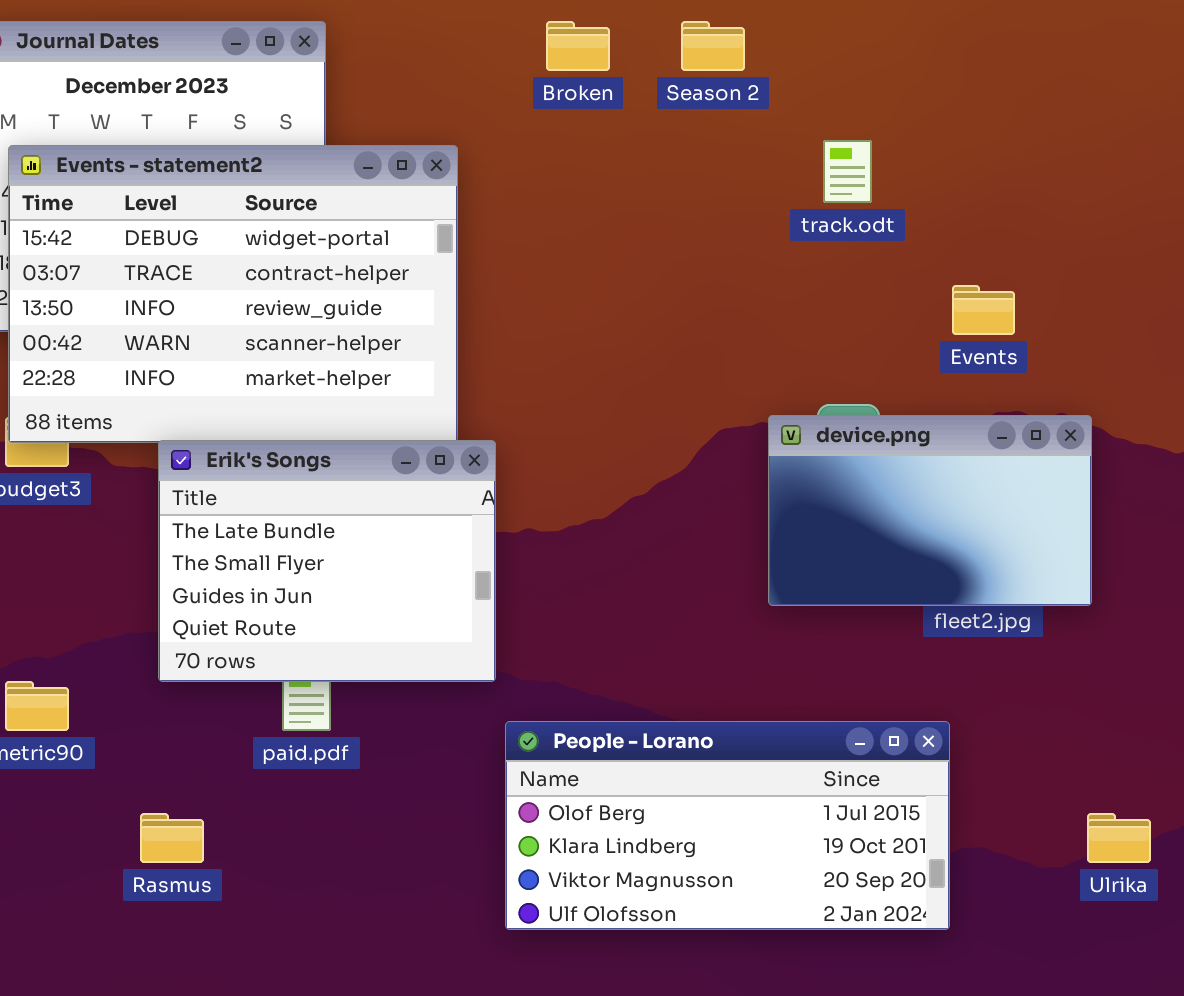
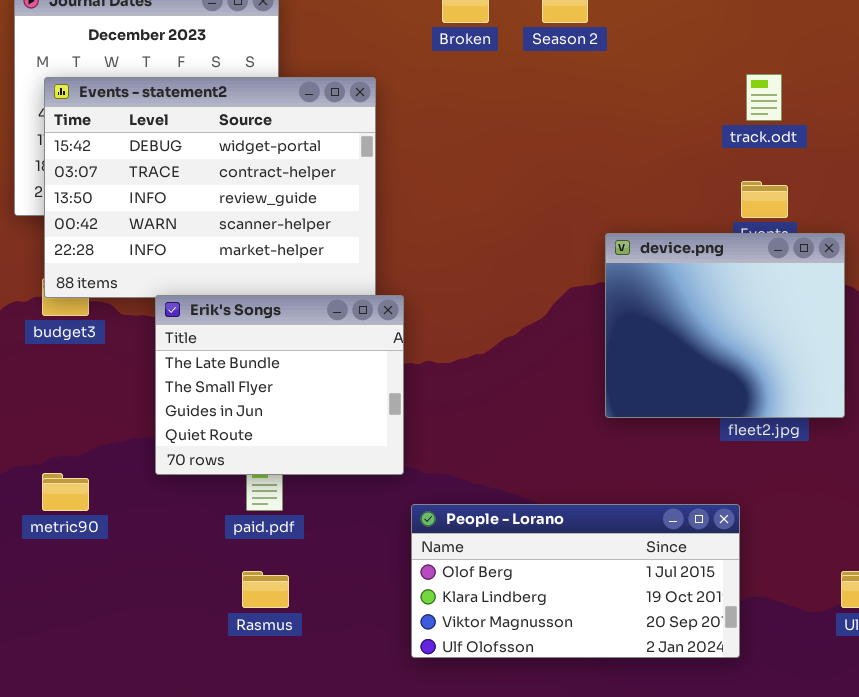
track.odt: [823,140,872,203] -> [746,74,782,121], moved
device.png: [768,415,1092,606] -> [605,233,845,418], resized
Rasmus: [140,813,204,863] -> [242,571,289,608], moved

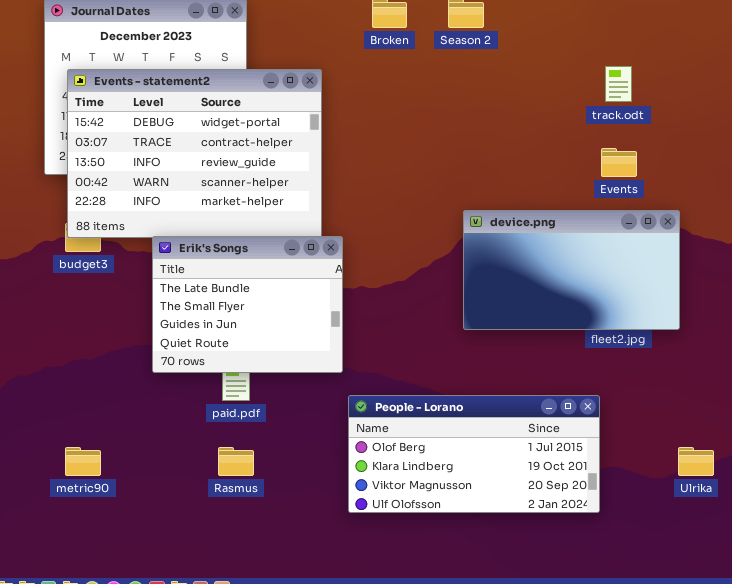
device.png: [605,233,845,418] -> [463,210,680,330], resized
metric90: [42,473,89,511] -> [65,447,101,476], moved

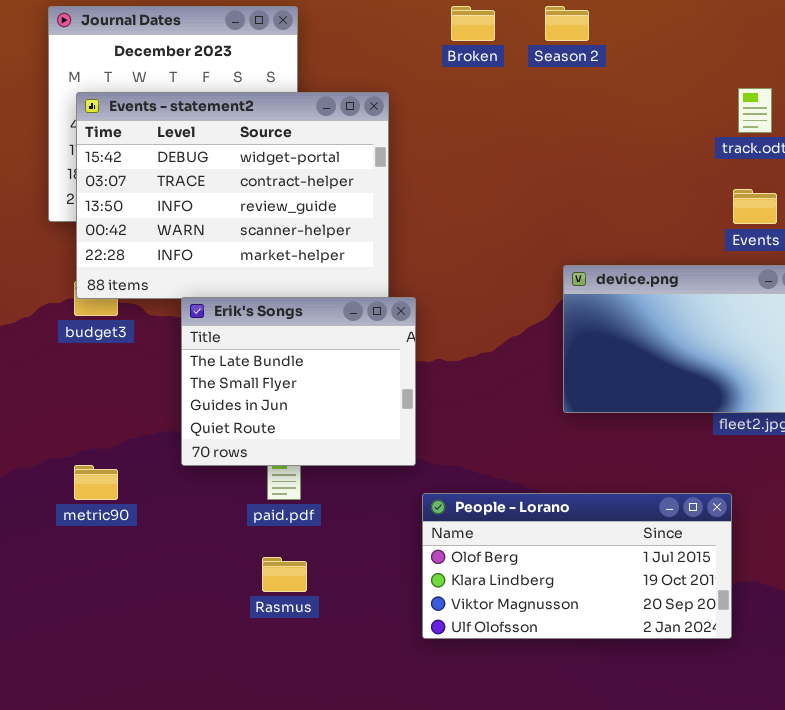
metric90: [65,447,101,476] -> [74,465,118,500], moved

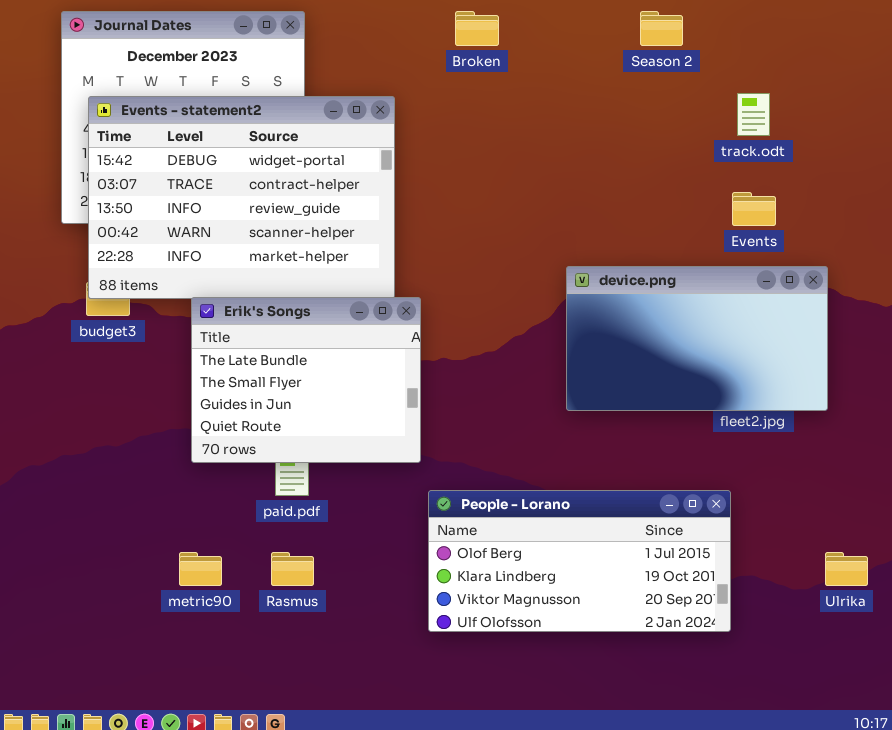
Season 2: [545,6,589,41] -> [640,11,683,46], moved
metric90: [74,465,118,500] -> [179,552,222,586], moved

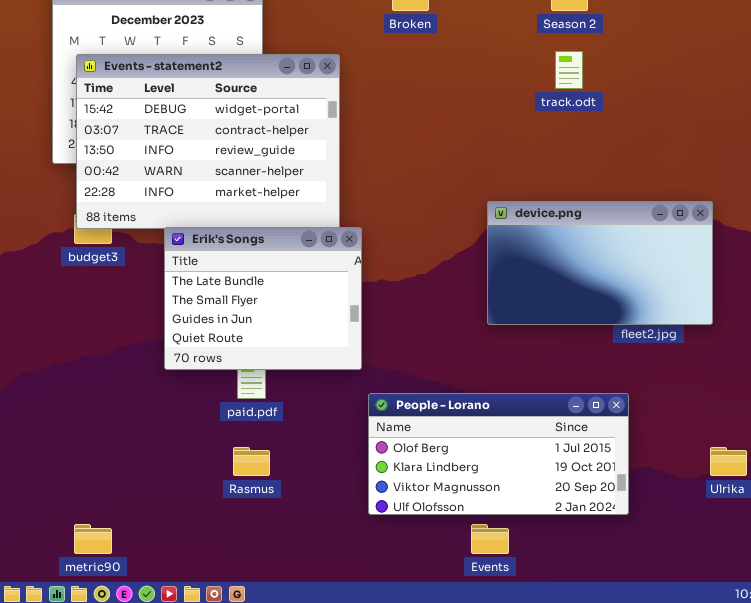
track.odt: [737,93,770,136] -> [555,51,583,89], moved
Events: [732,192,776,226] -> [471,524,509,554], moved
metric90: [179,552,222,586] -> [74,524,112,554], moved

